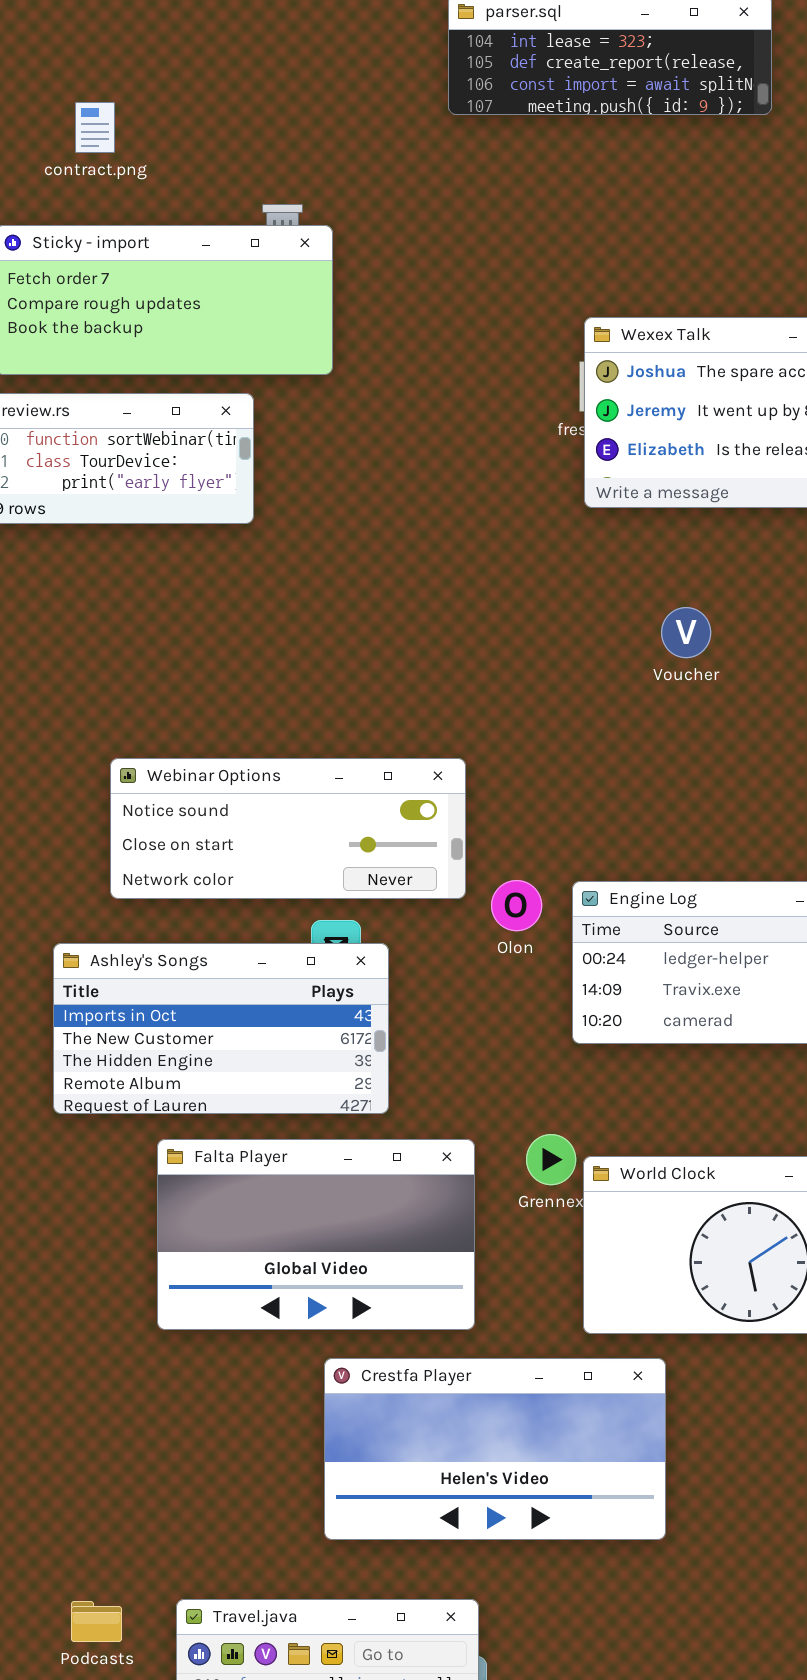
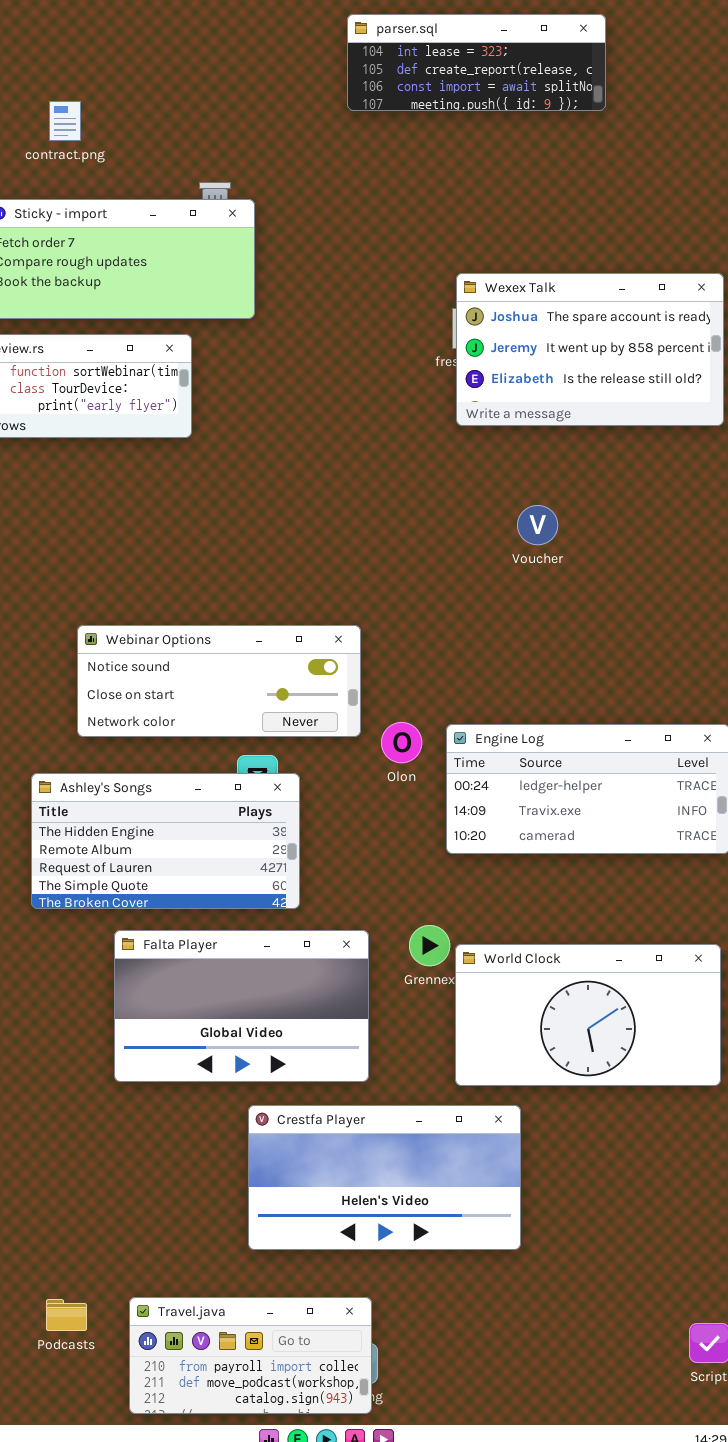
Ashley's Songs: [53,943,389,1114] -> [31,773,300,909], scrolled down 2 rows

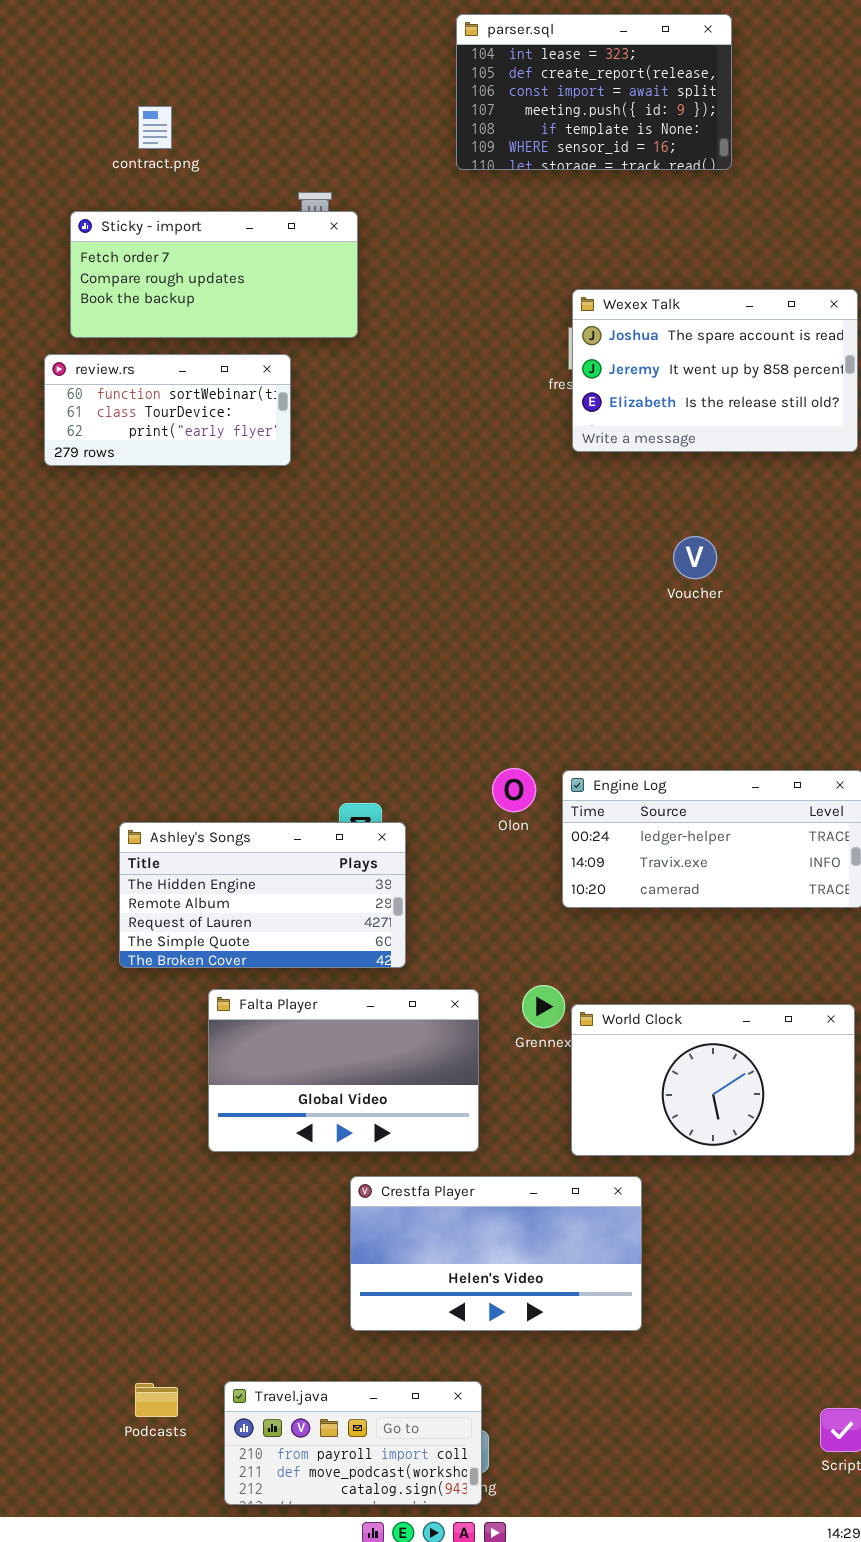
parser.sql: [347,14,606,111] -> [456,14,732,170], resized
Voucher: [517,505,558,545] -> [673,536,717,579], moved
Webinar Options: [77,625,361,737] -> none, closed

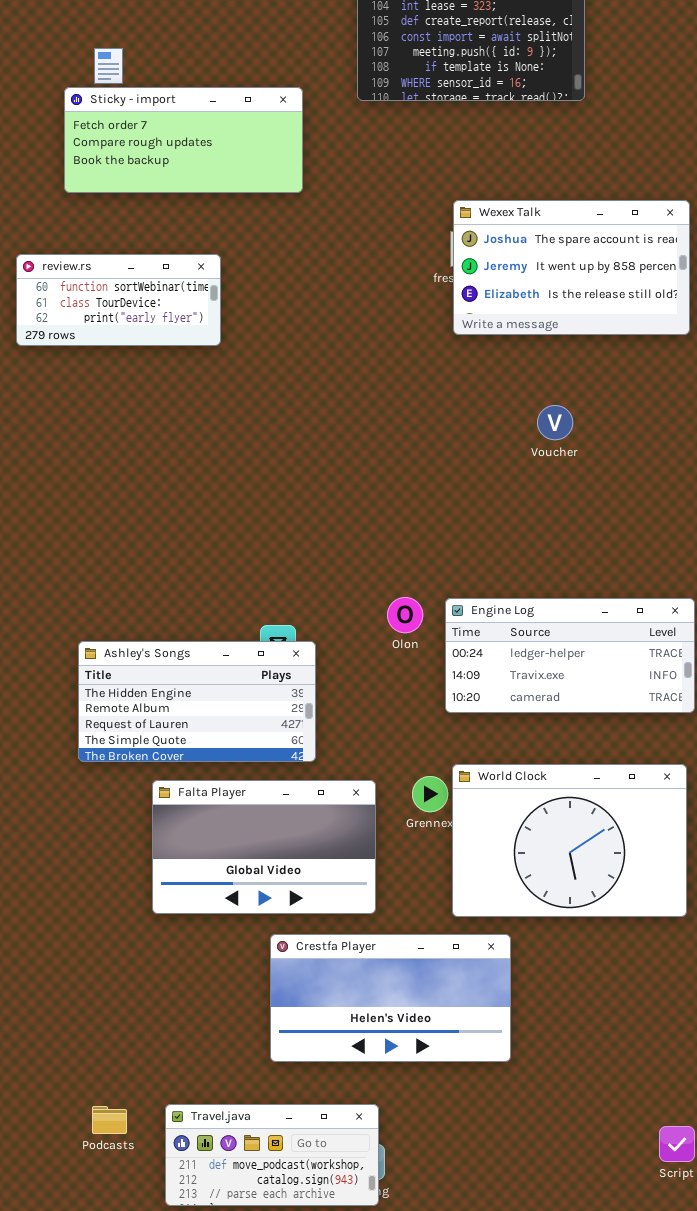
Sticky - import: [70,211,358,338] -> [64,87,303,193], moved
World Clock: [571,1004,855,1156] -> [452,764,687,917], resized
Travel.java: [224,1381,482,1505] -> [165,1104,379,1206], scrolled down 1 row

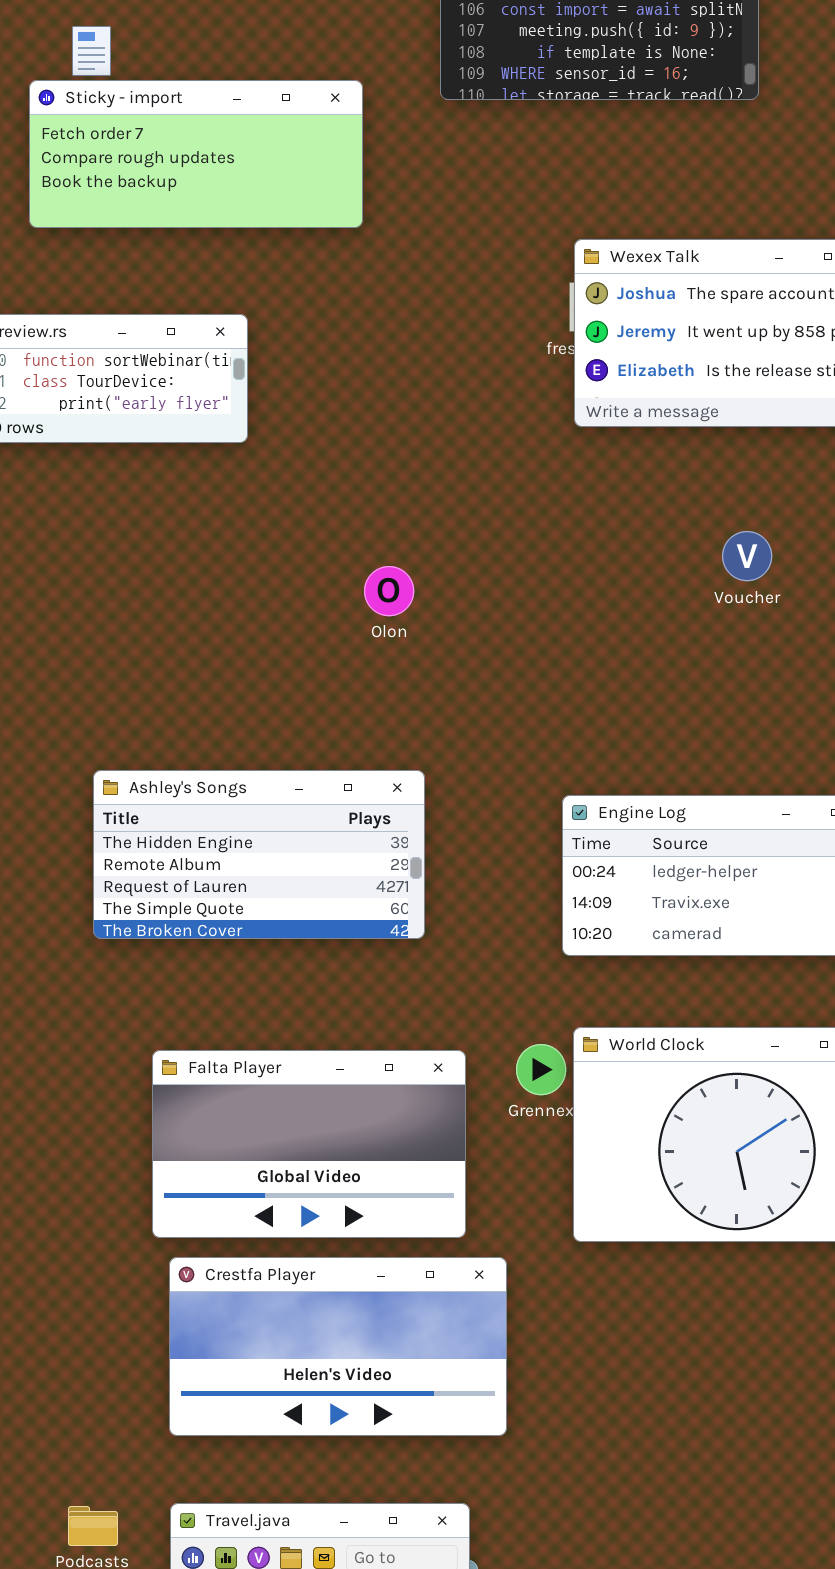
Voucher: [537,405,573,440] -> [722,531,772,581], moved
Olon: [387,597,423,633] -> [364,566,414,616], moved
Ashley's Songs: [78,641,316,762] -> [93,770,425,939], moved
Crestfa Player: [270,934,511,1062] -> [169,1257,507,1436], moved

